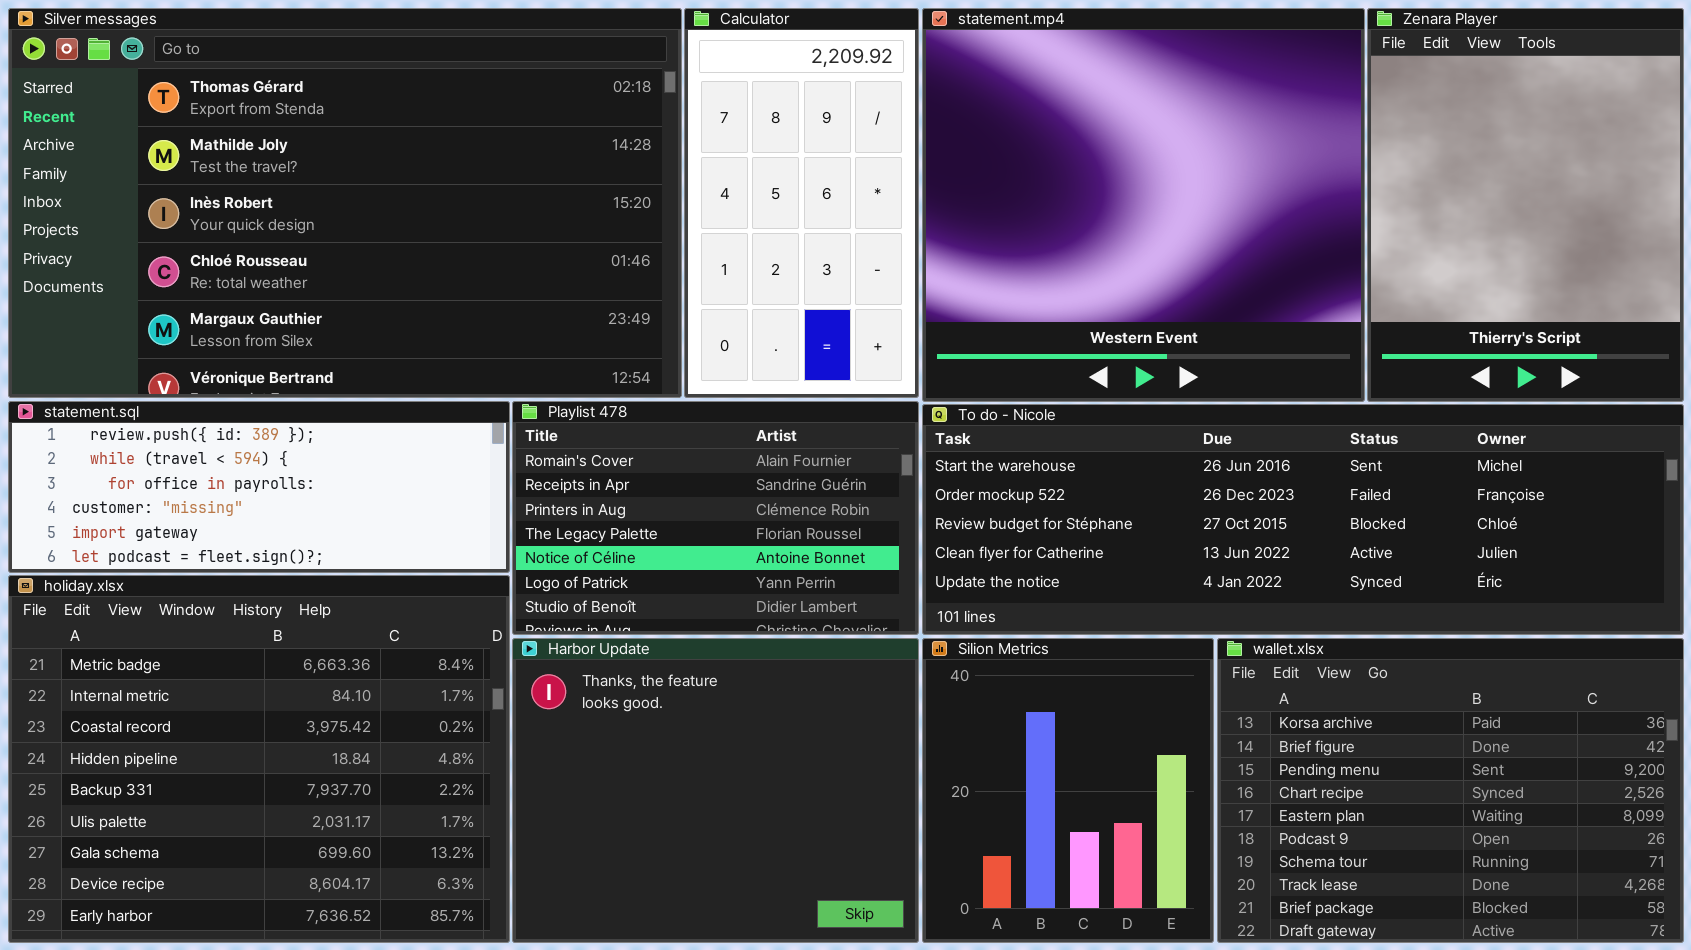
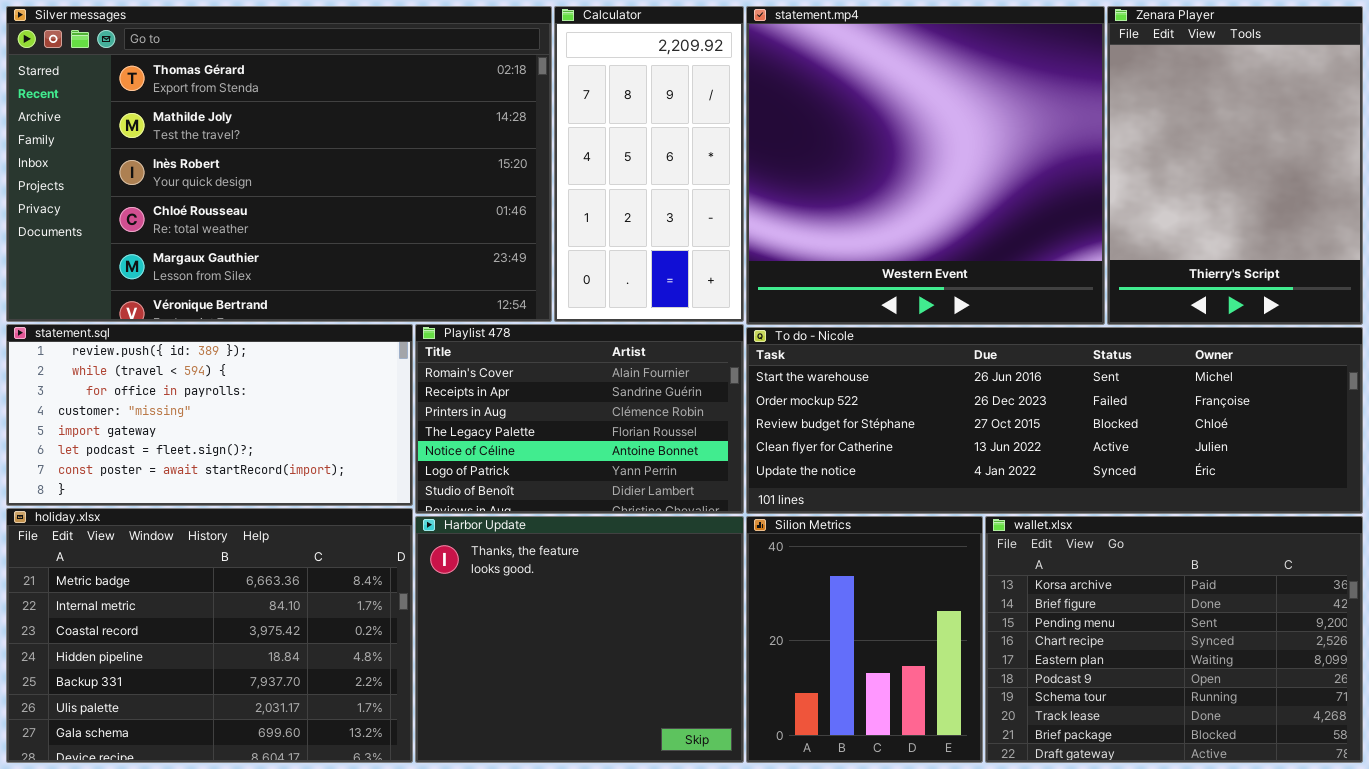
statement.sql: [8,401,510,573] -> [6,324,413,506], resized
holiday.xlsx: [8,575,510,943] -> [6,508,413,763], resized

